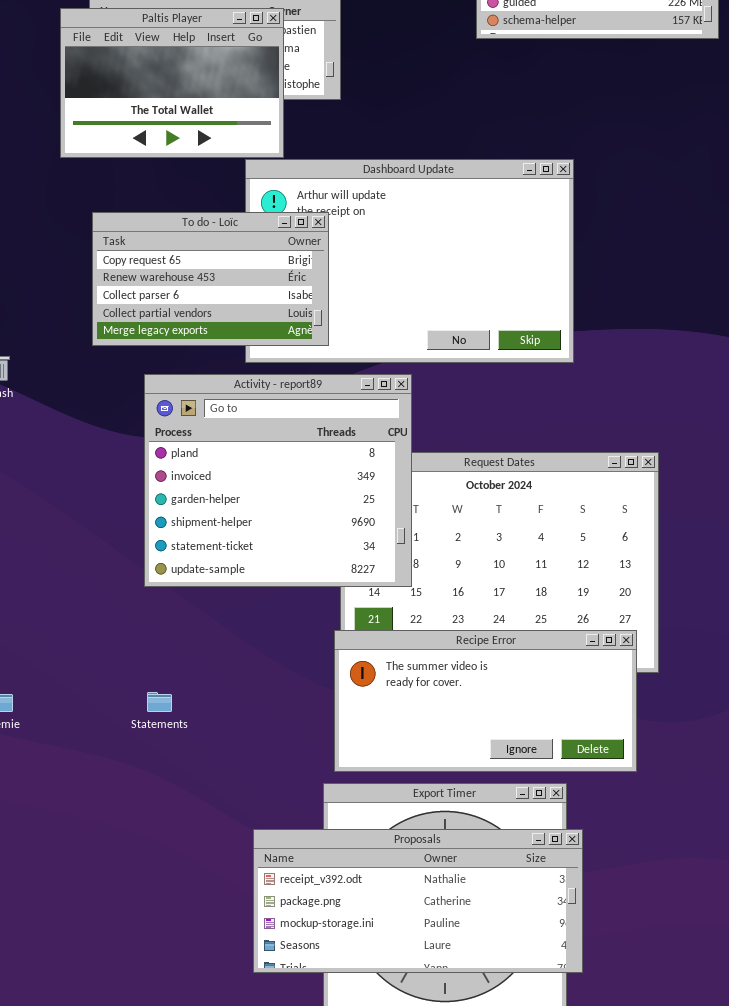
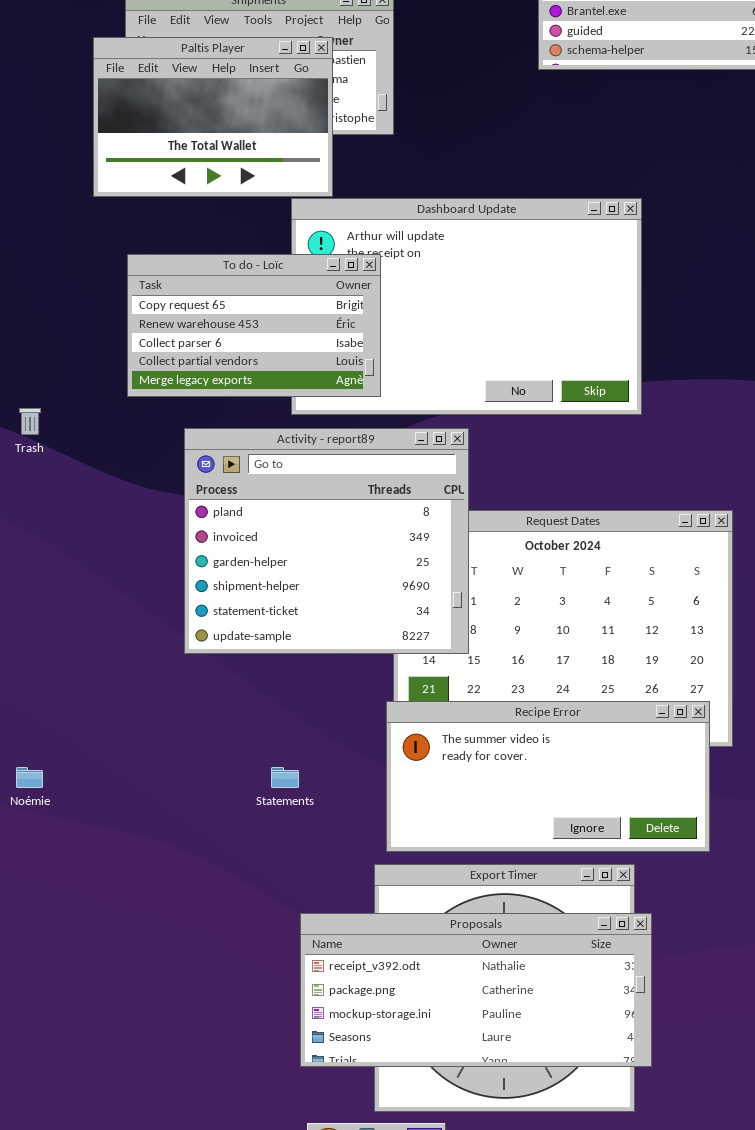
Statements: [147,692,172,712] -> [271,767,299,788], moved

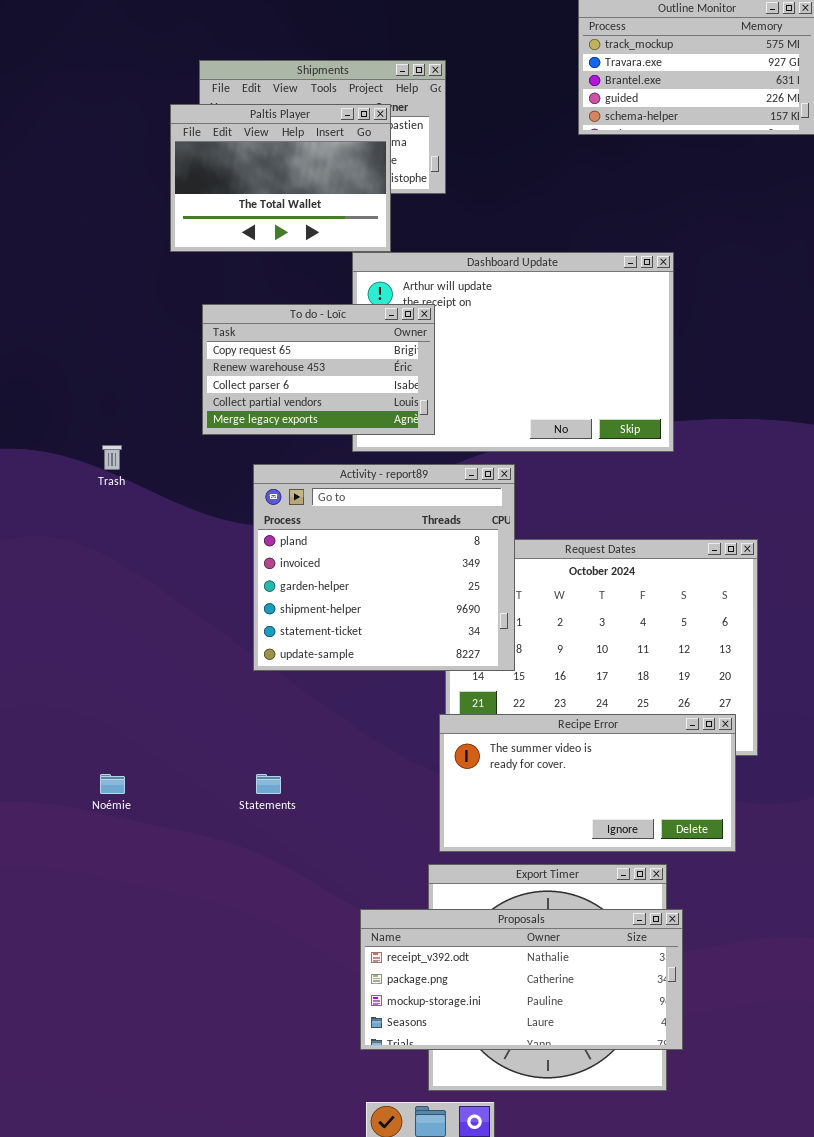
Statements: [271,767,299,788] -> [256,774,281,794], moved

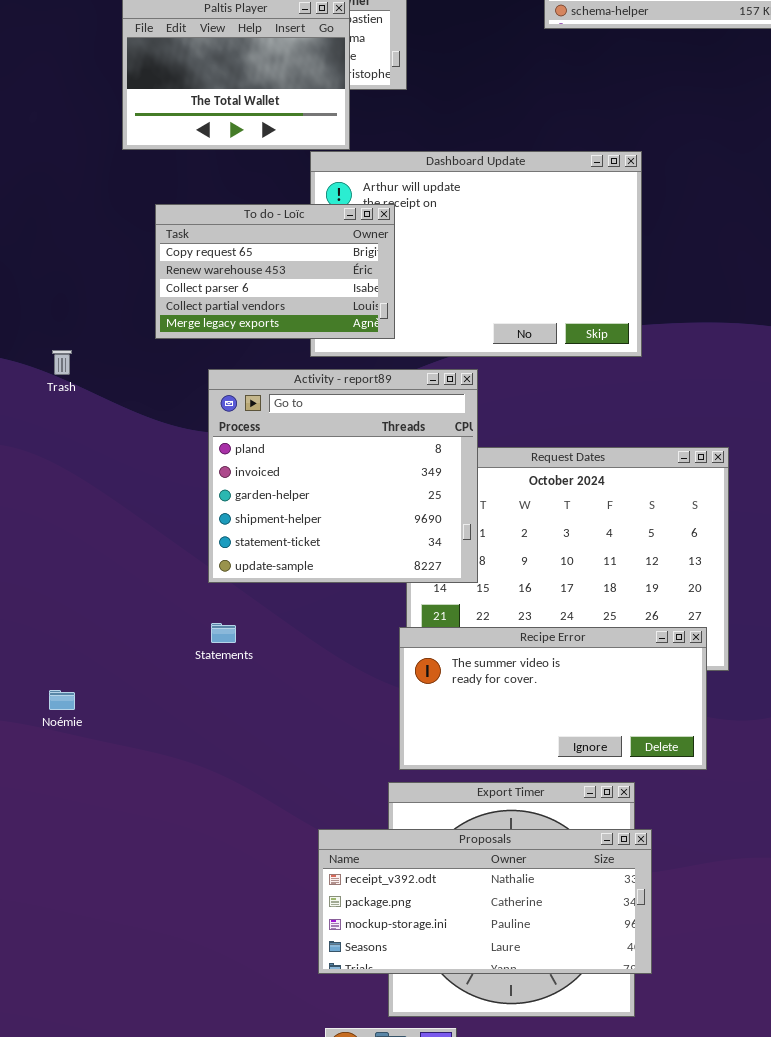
Statements: [256,774,281,794] -> [211,623,236,643], moved

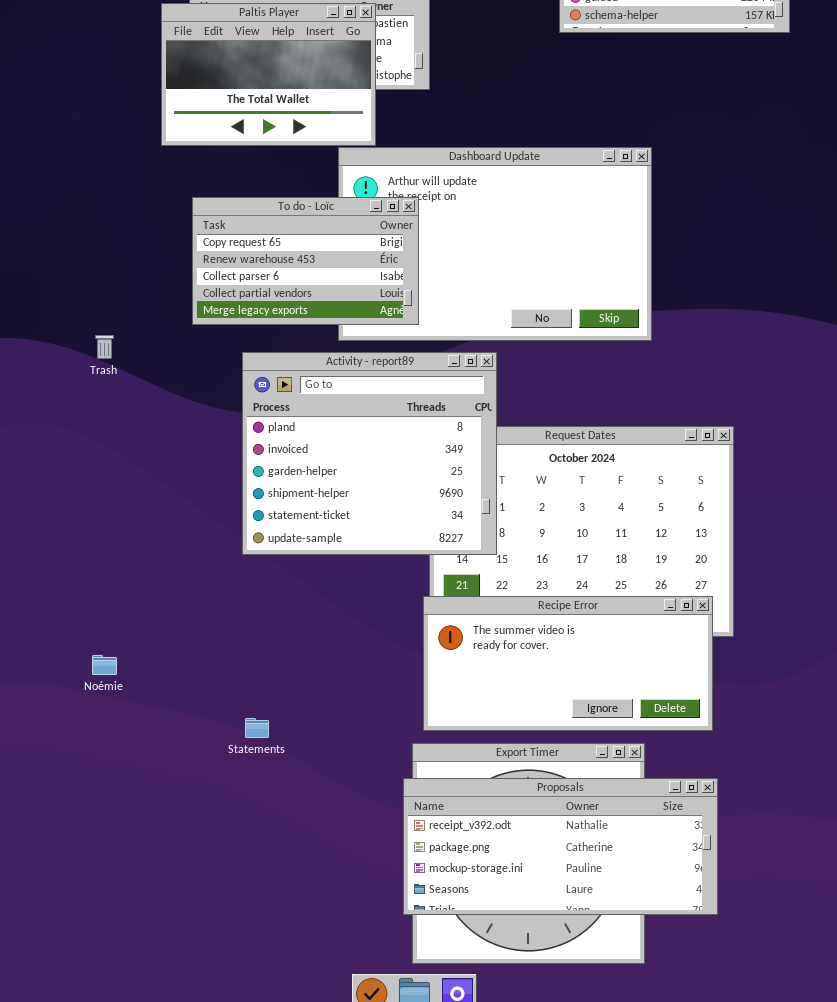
Statements: [211,623,236,643] -> [245,718,269,738], moved
Proposals: [318,829,652,974] -> [403,778,718,915], moved

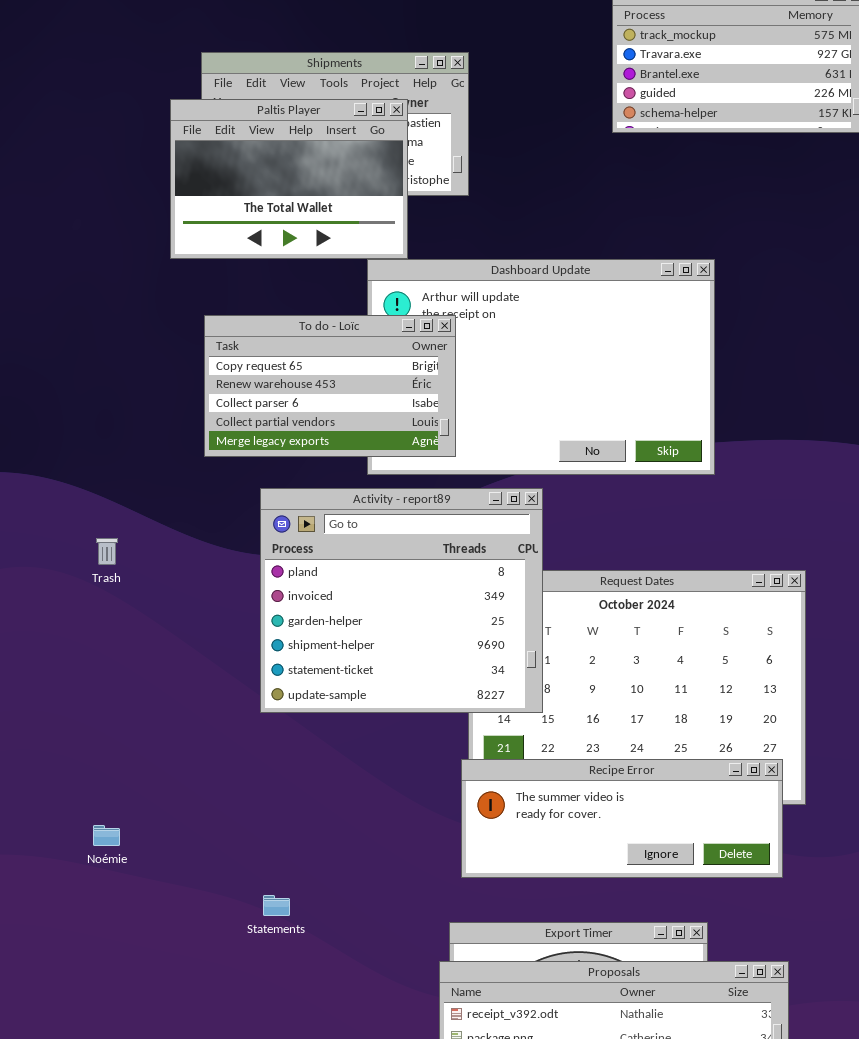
Trash: [95,335,114,359] -> [96,538,118,565], moved
Recipe Error: [423,596,713,731] -> [461,759,783,878], resized

